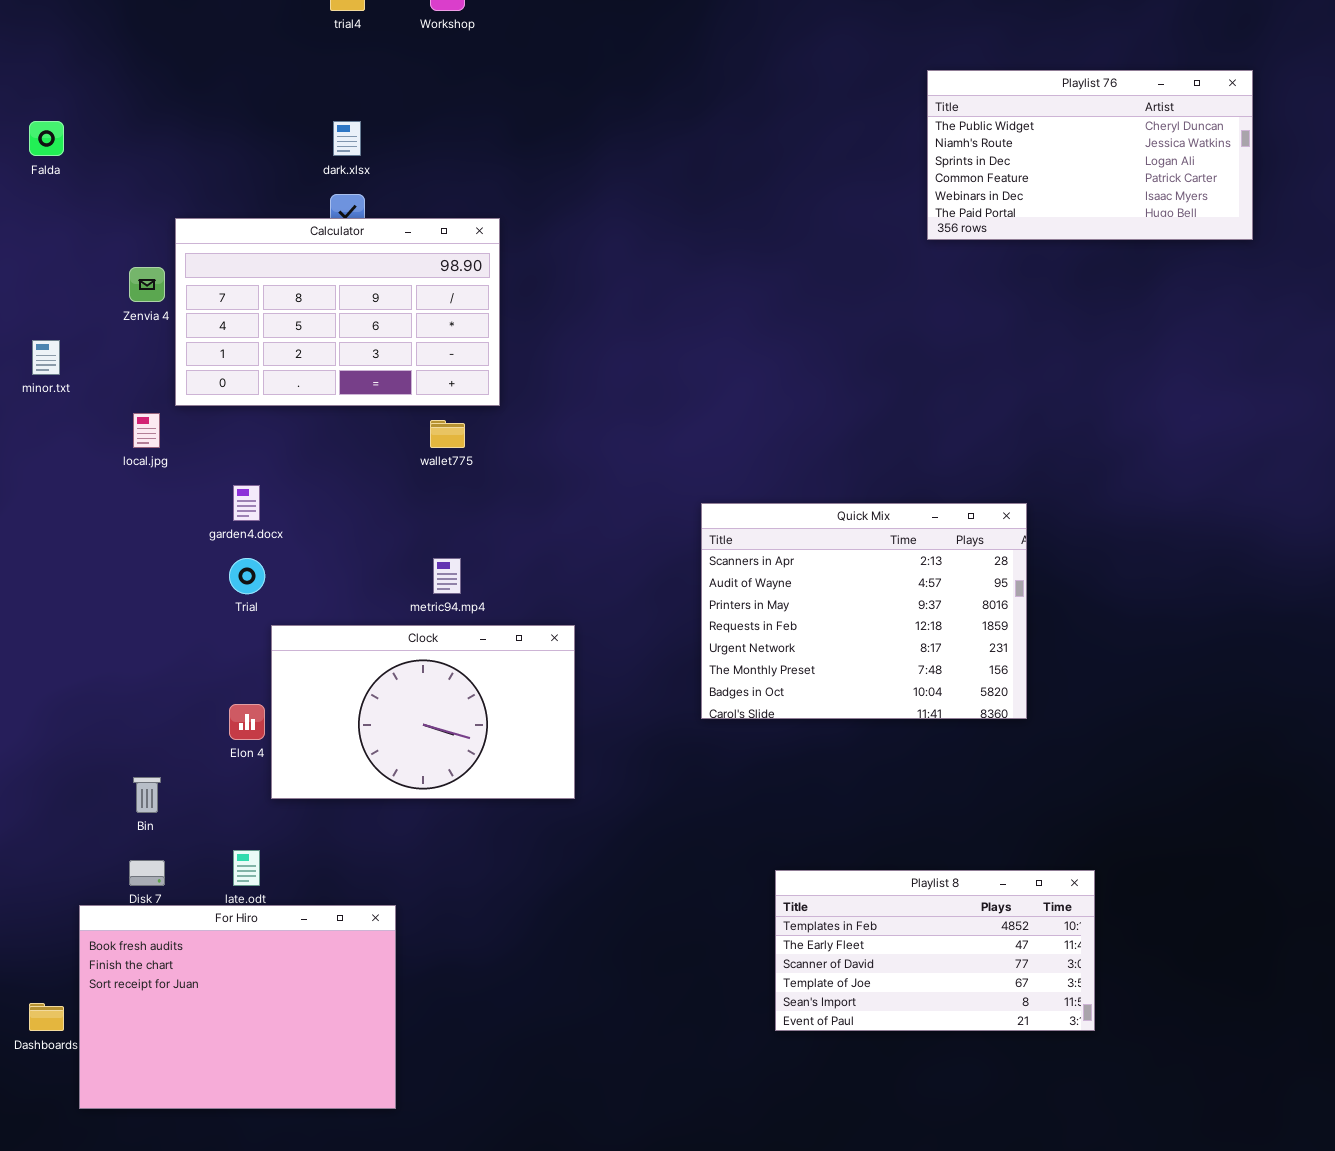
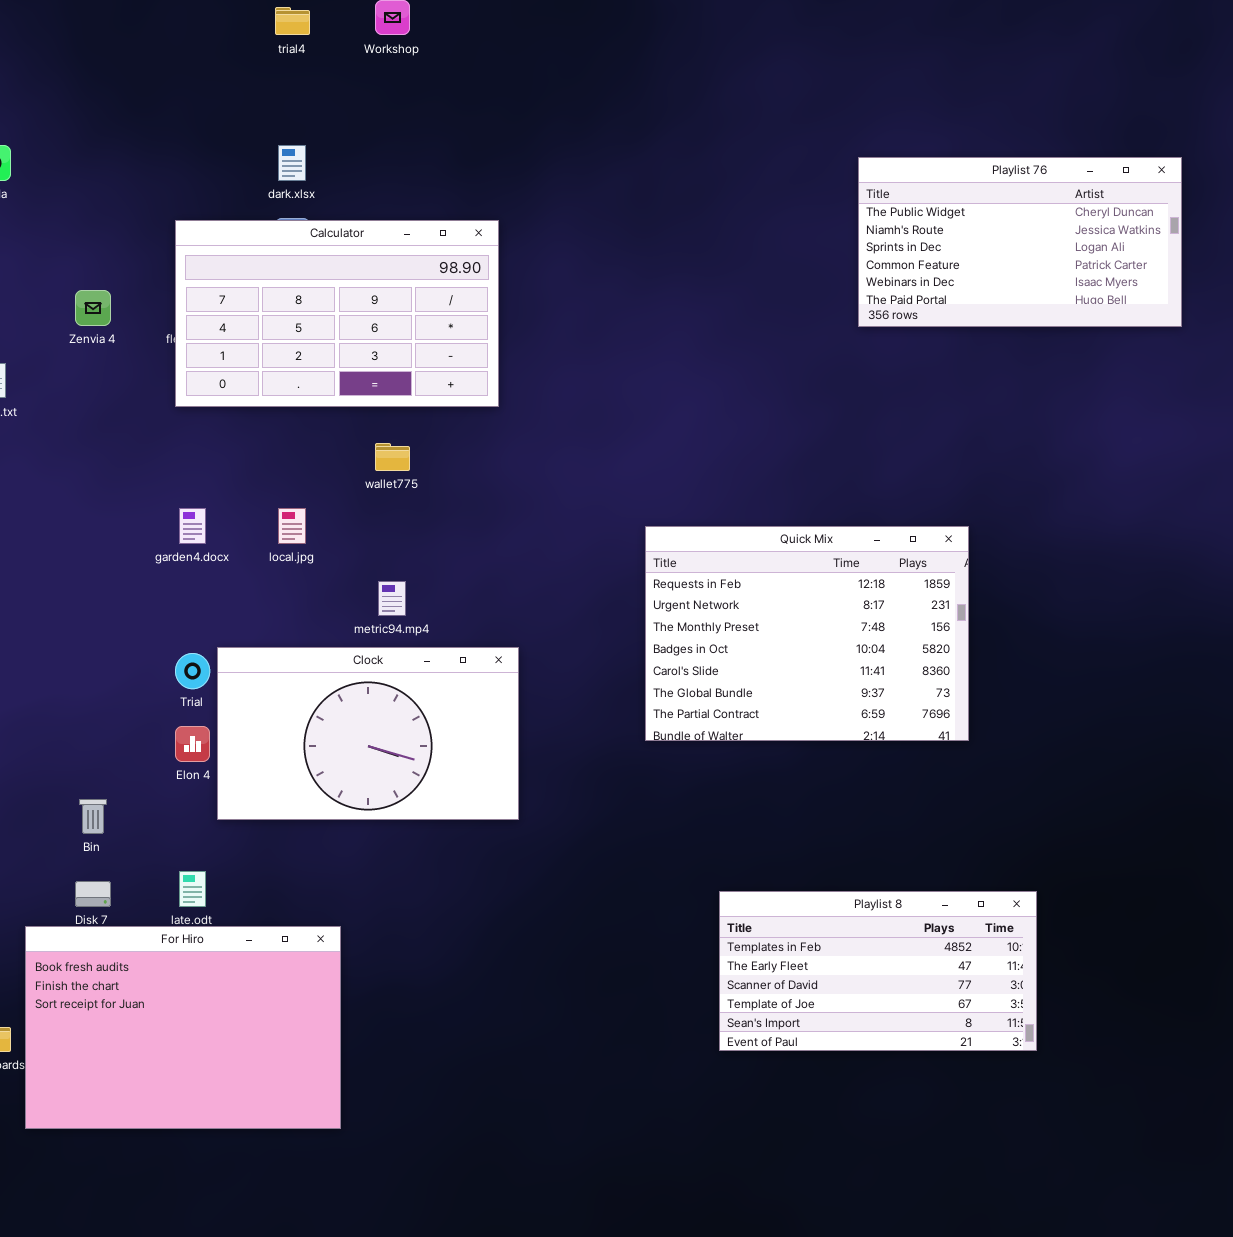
Playlist 76: [927,70,1253,240] -> [858,157,1182,327], moved
Calculator: [175,218,500,406] -> [175,220,499,407], moved
local.jpg: [133,413,160,448] -> [278,508,306,544], moved
Quick Mix: [701,503,1027,719] -> [645,526,969,741], scrolled down 3 rows
Trial: [229,558,265,594] -> [175,653,210,689], moved

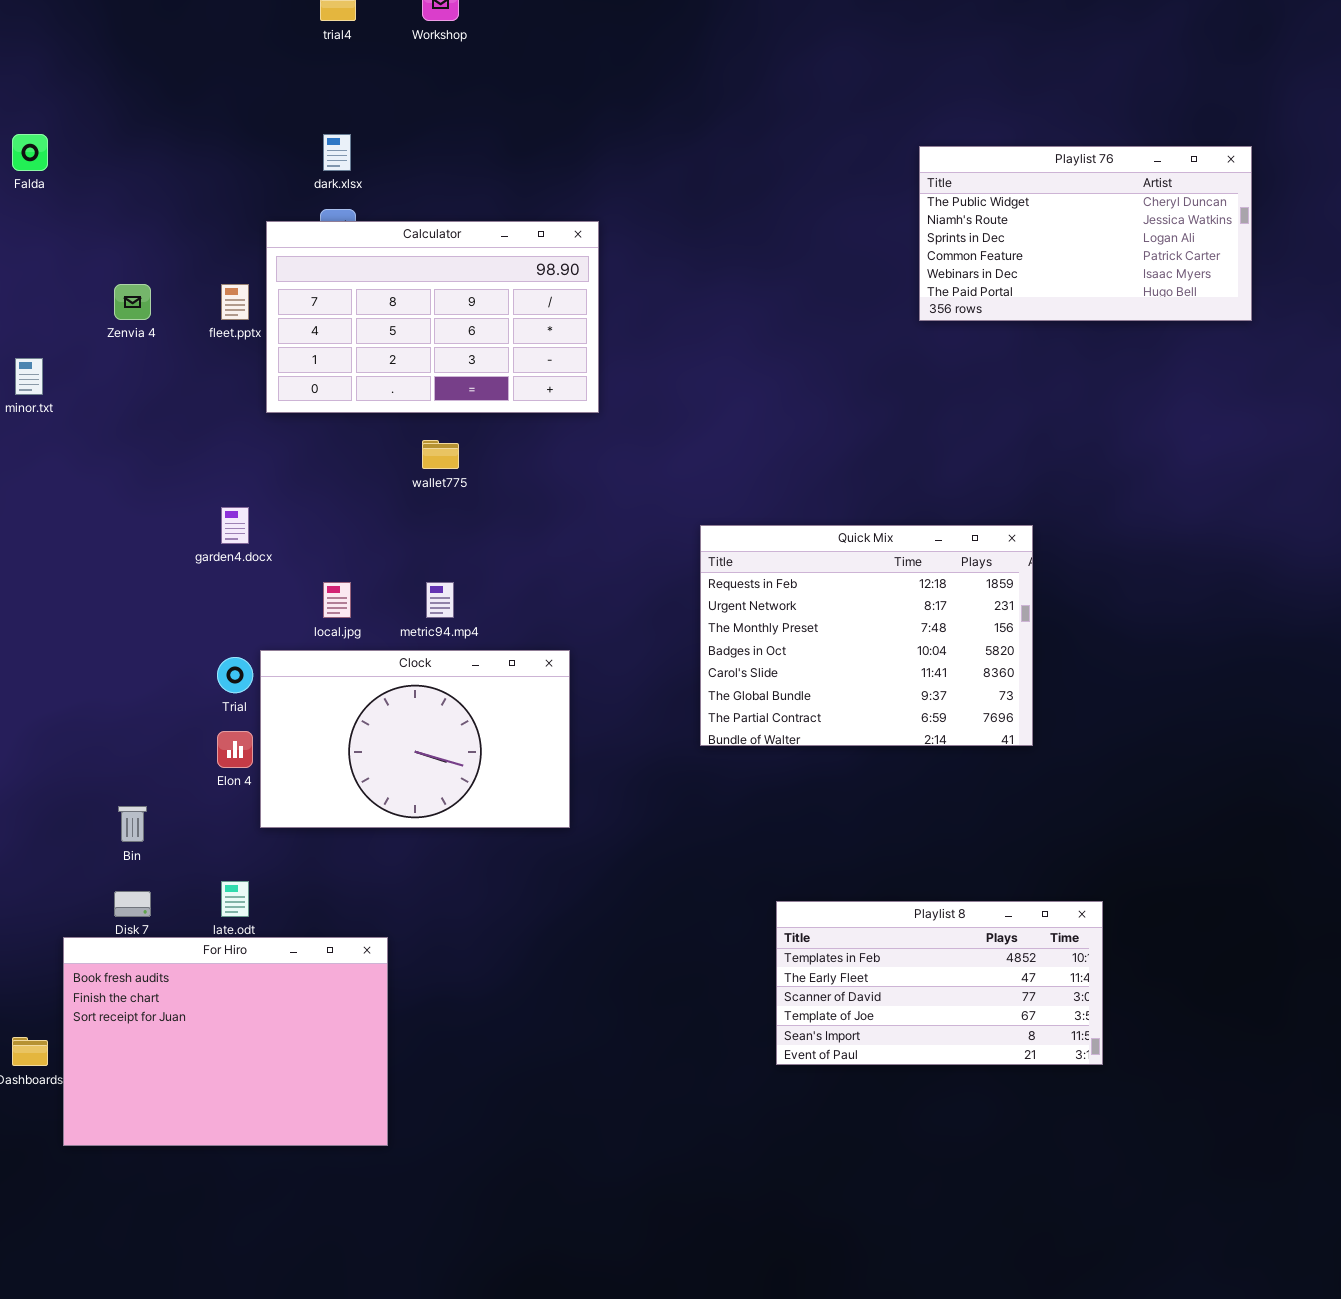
Calculator: [175,220,499,407] -> [266,221,599,413], moved
local.jpg: [278,508,306,544] -> [323,582,351,618], moved

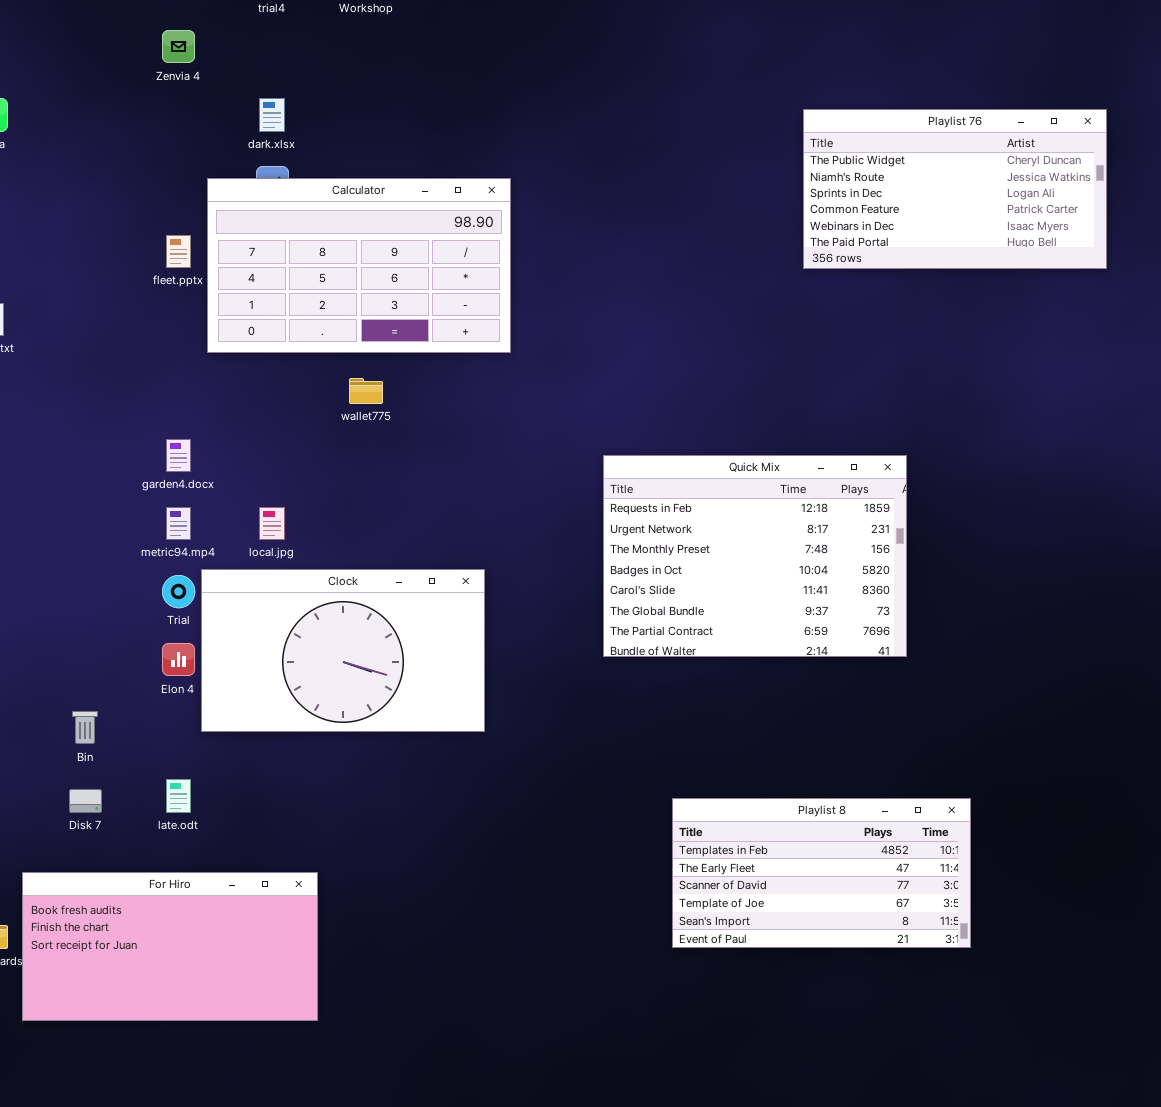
Zenvia 4: [114,284,151,320] -> [162,30,195,63], moved
metric94.mp4: [426,582,454,618] -> [166,507,191,540], moved
For Hiro: [63,937,388,1146] -> [22,872,318,1021], resized

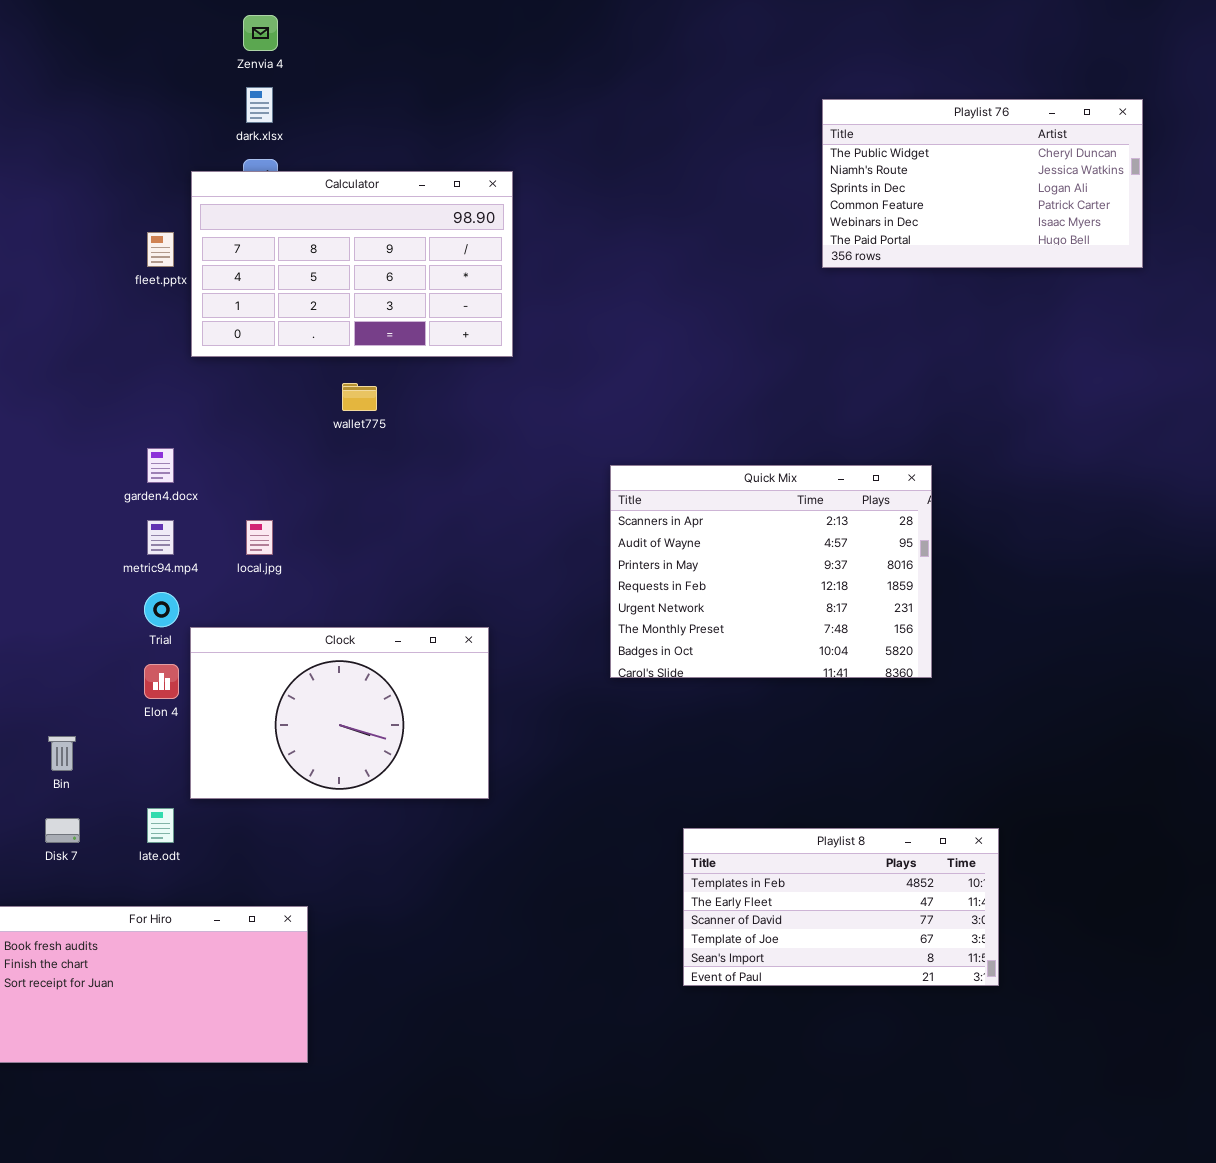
Zenvia 4: [162,30,195,63] -> [243,15,278,51], moved
Quick Mix: [603,455,907,657] -> [610,465,932,678], scrolled up 3 rows
Clock: [201,569,485,732] -> [190,627,489,799], moved

